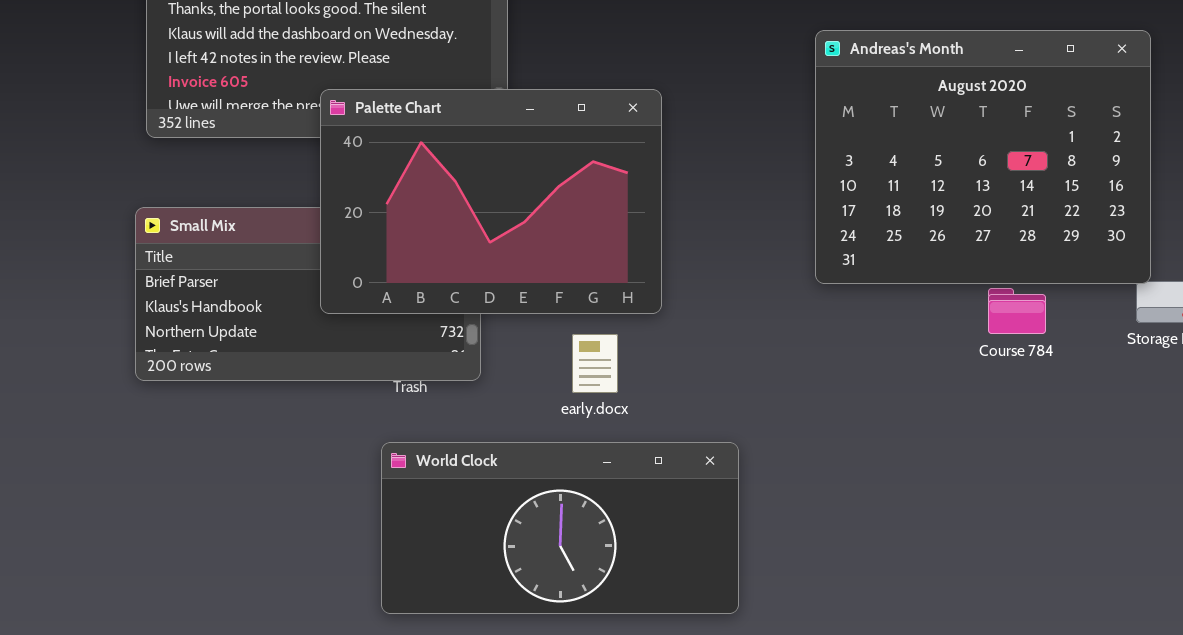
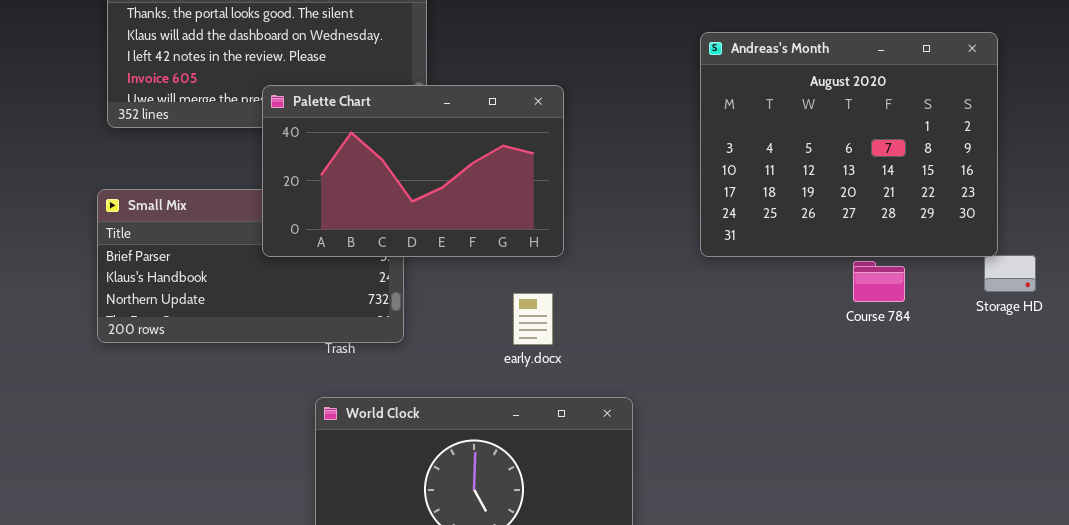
Palette Chart: [320,89,662,314] -> [262,85,564,257], resized
early.docx: [572,334,618,393] -> [513,293,553,345], moved

